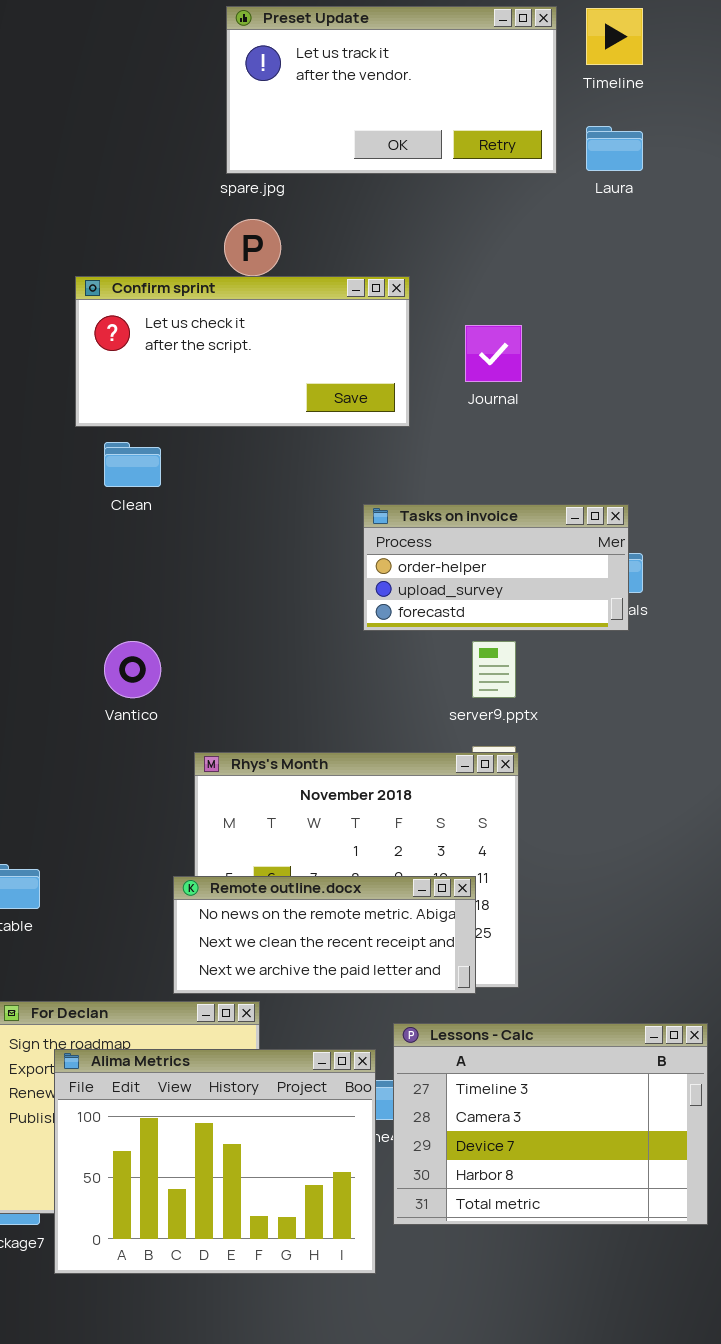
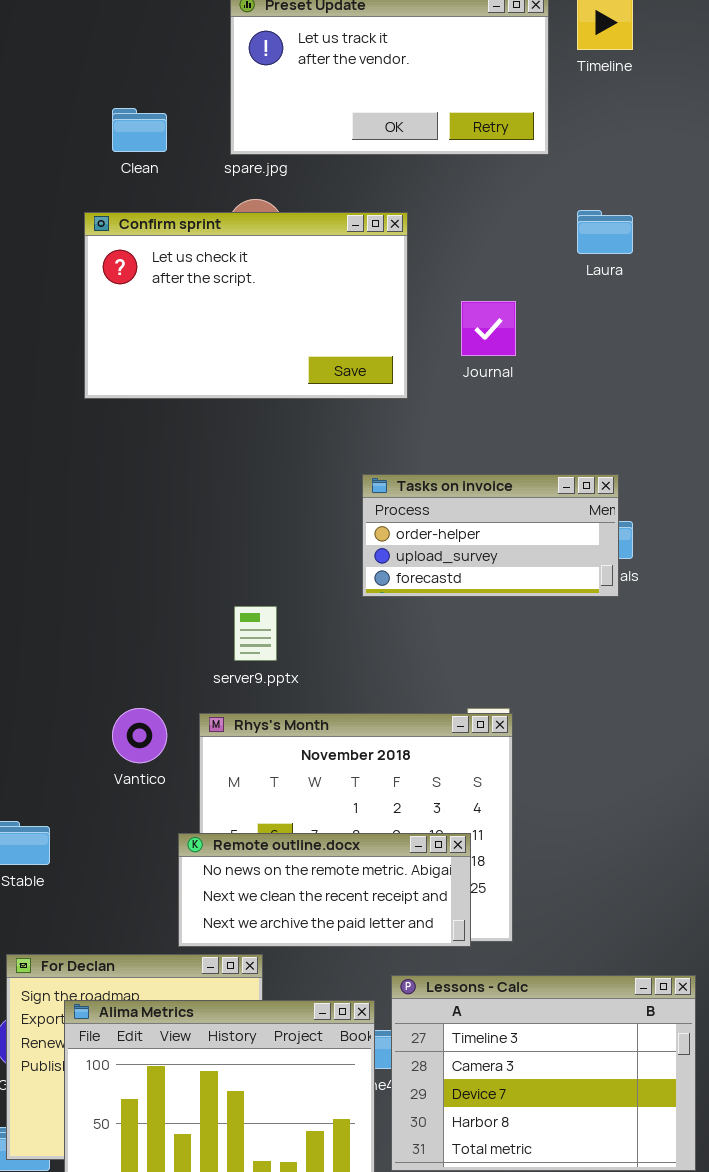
Laura: [586,126,643,171] -> [577,210,633,254], moved
Confirm sprint: [75,276,410,427] -> [84,212,408,399], resized
Clean: [104,442,161,487] -> [112,108,167,152], moved
Vantico: [104,641,161,698] -> [112,708,167,763], moved
server9.pptx: [472,641,516,698] -> [234,606,277,661], moved

